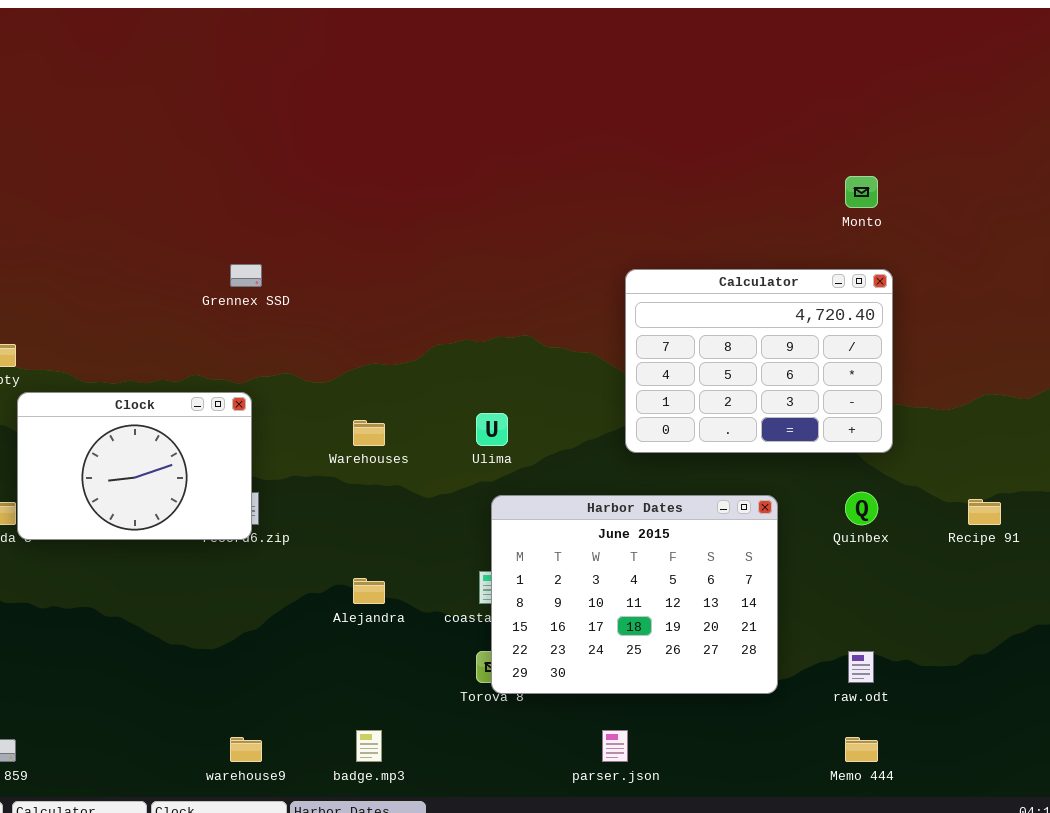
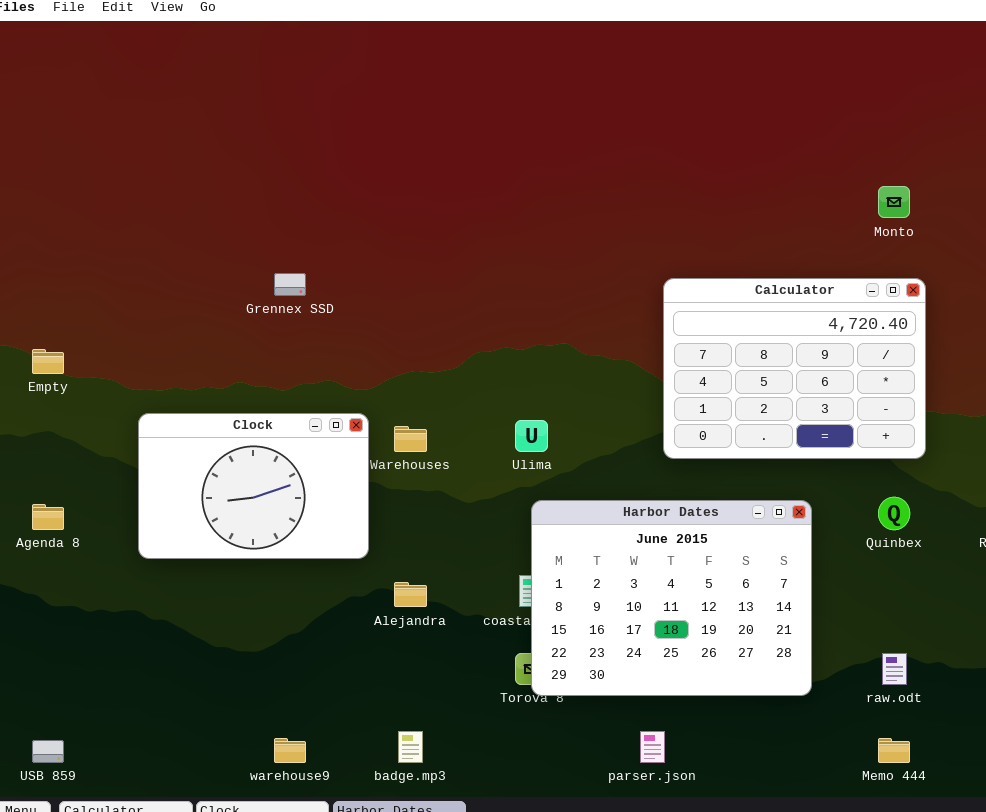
Clock: [17,392,252,540] -> [138,413,369,559], moved

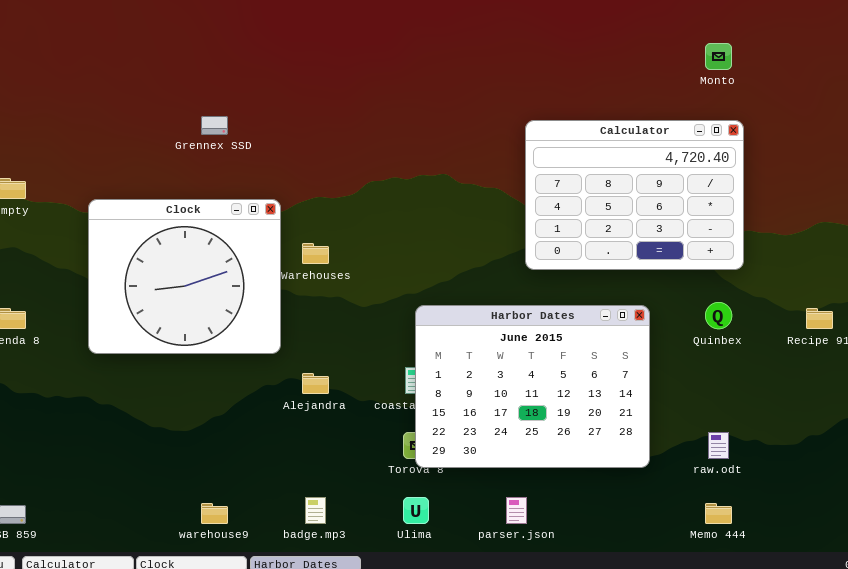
Clock: [138,413,369,559] -> [88,199,281,354], resized
Ulima: [515,420,548,452] -> [403,497,429,524], moved

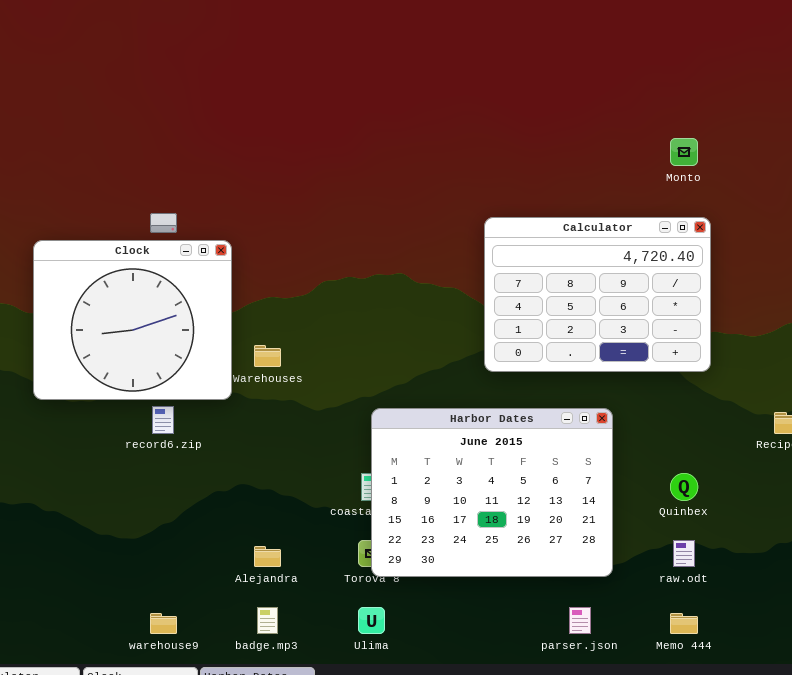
Clock: [88,199,281,354] -> [33,240,232,400], moved
Quinbex: [705,302,732,329] -> [670,473,698,501], moved
Alejandra: [302,373,329,394] -> [254,546,281,567], moved
parser.json: [506,497,527,524] -> [569,607,591,634], moved

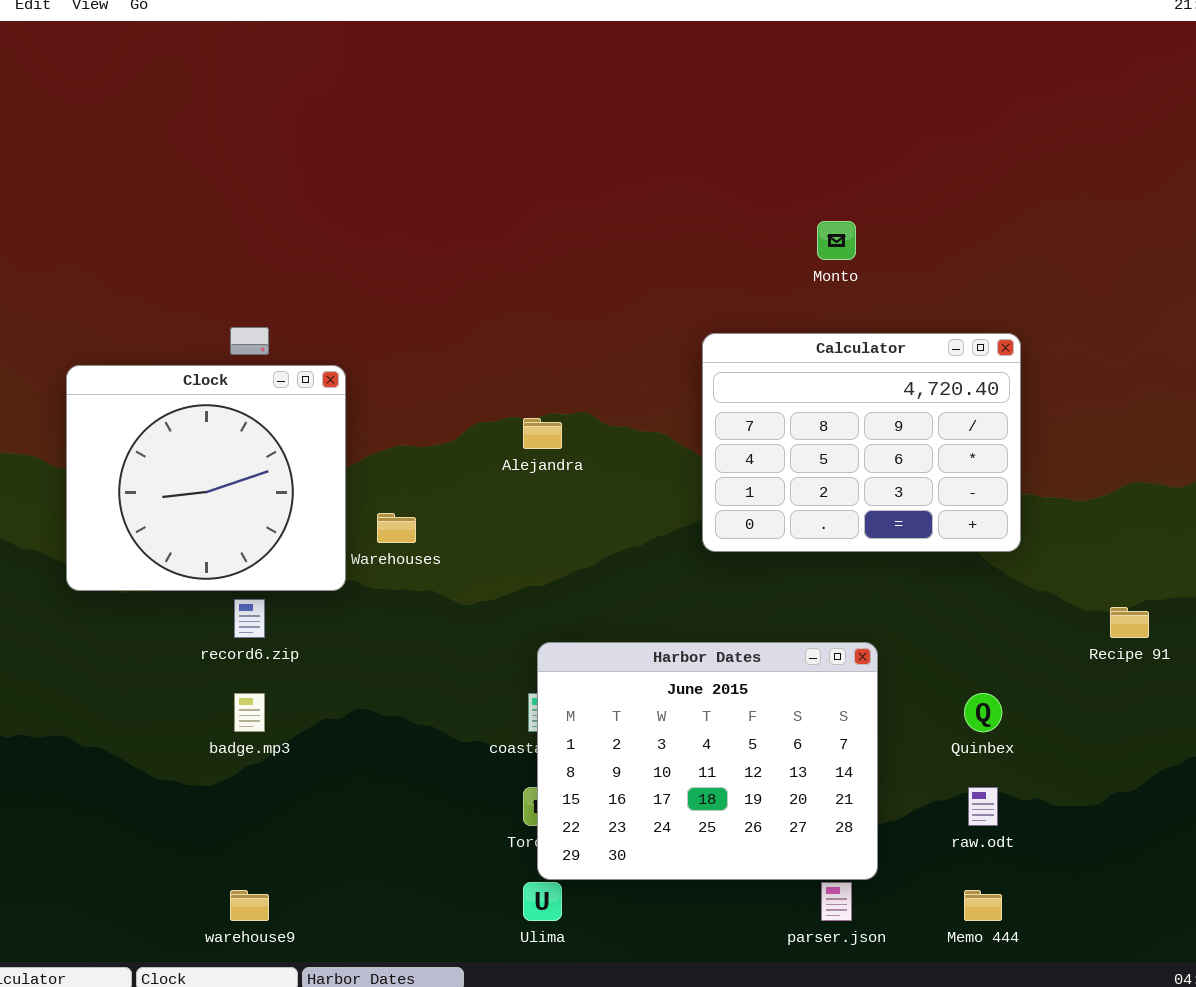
Monto: [670,138,698,166] -> [817,221,856,260], moved
Harbor Dates: [371,408,613,577] -> [537,642,878,880], moved
Alejandra: [254,546,281,567] -> [523,418,562,449], moved
badge.mp3: [257,607,278,634] -> [234,693,265,732], moved

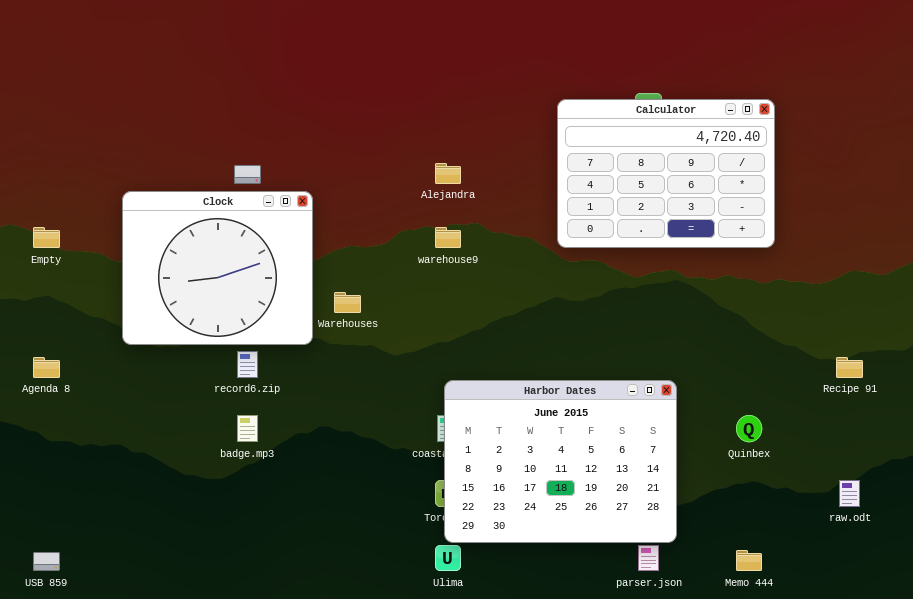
Calculator: [702,333,1021,552] -> [557,99,775,248], moved
Alejandra: [523,418,562,449] -> [435,163,461,184], moved
raw.odt: [968,787,998,826] -> [839,480,860,507], moved
warehouse9: [230,890,269,921] -> [435,227,461,248], moved

